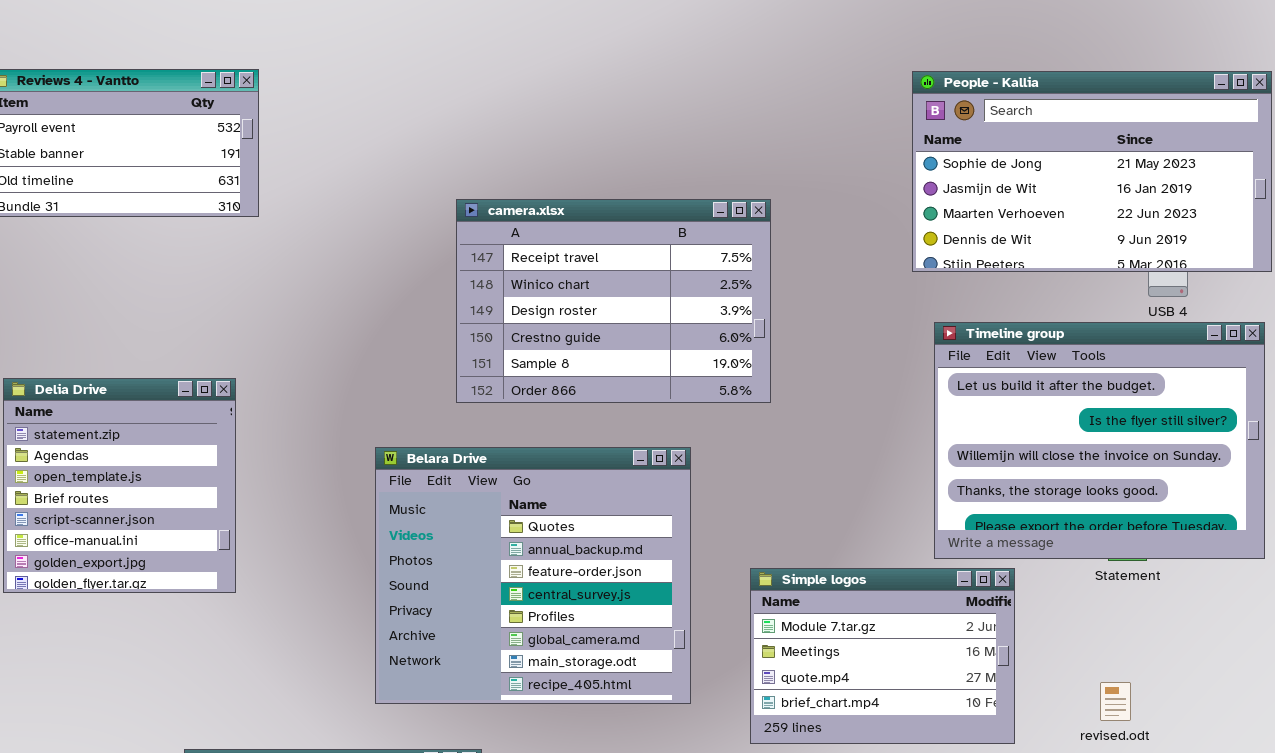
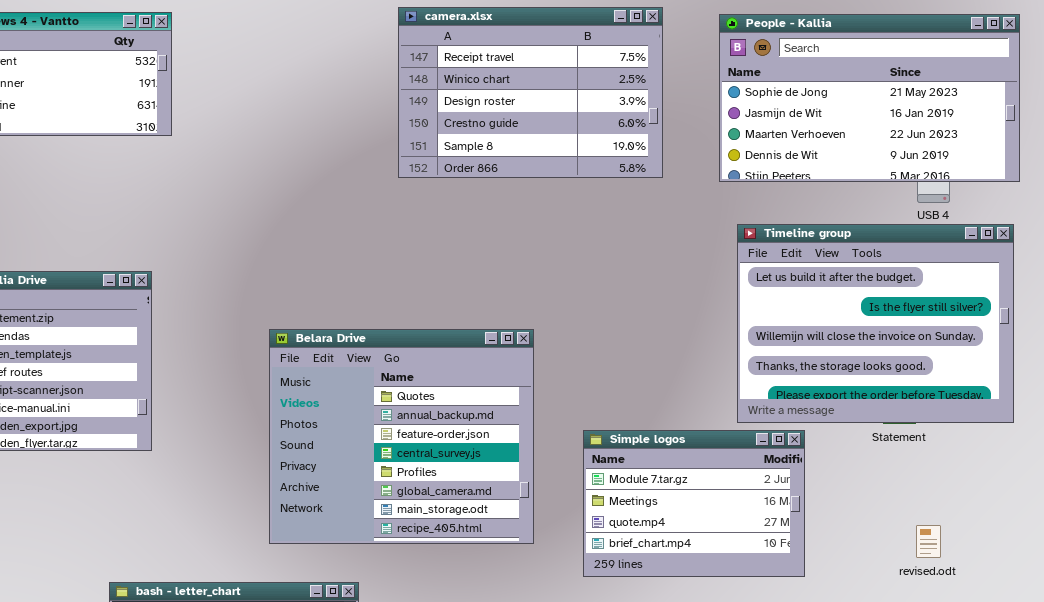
camera.xlsx: [456,199,771,403] -> [398,7,663,178], moved
revised.odt: [1100,682,1131,721] -> [916,525,941,558], moved

